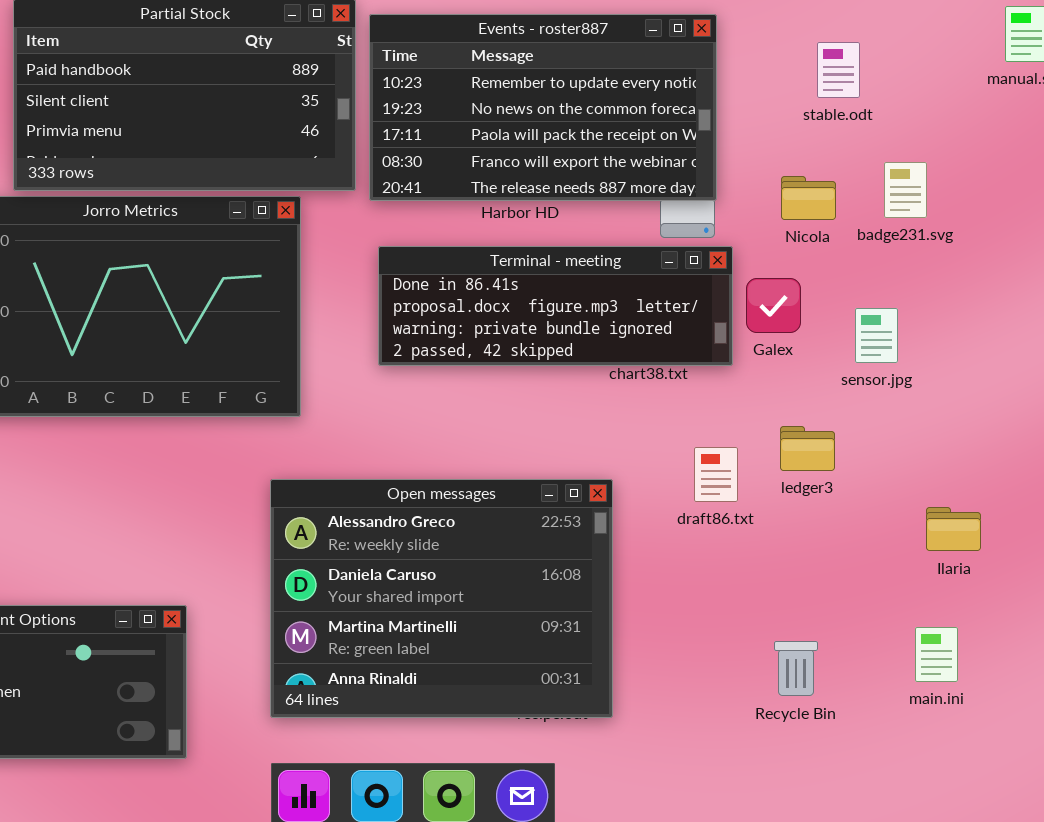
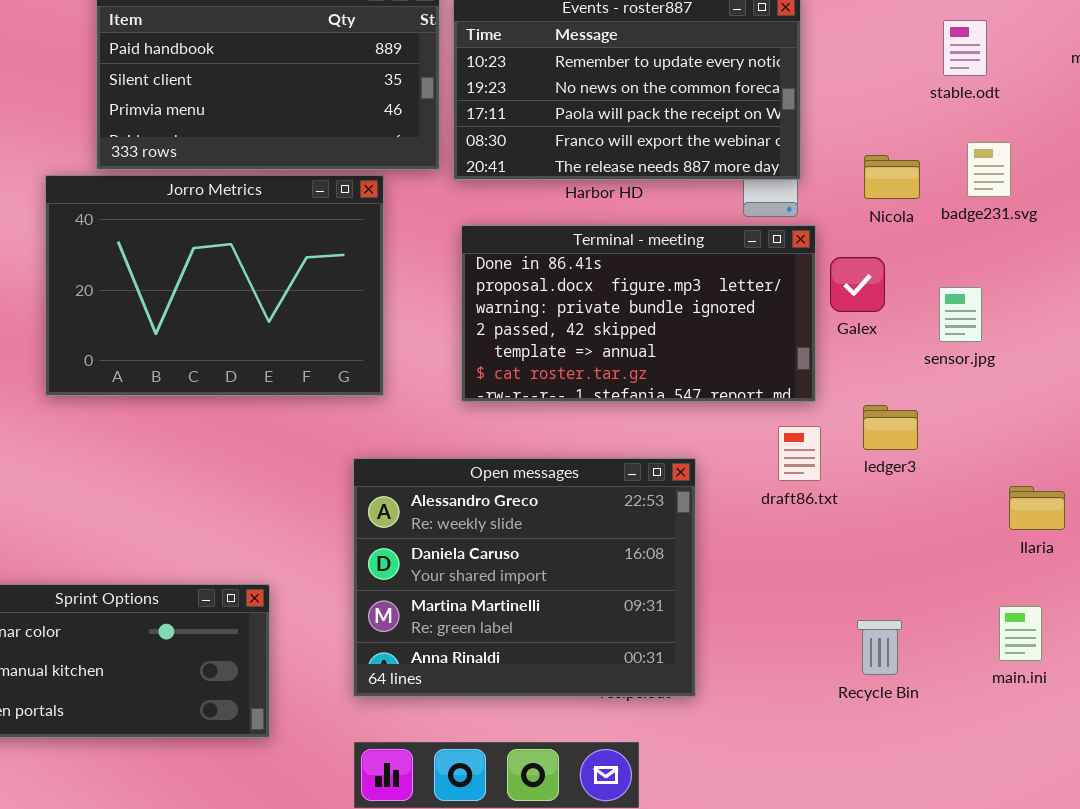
stable.odt: [817,42,860,98] -> [943,20,987,76], moved
Terminal - meeting: [378,246,733,366] -> [461,225,816,402], resized

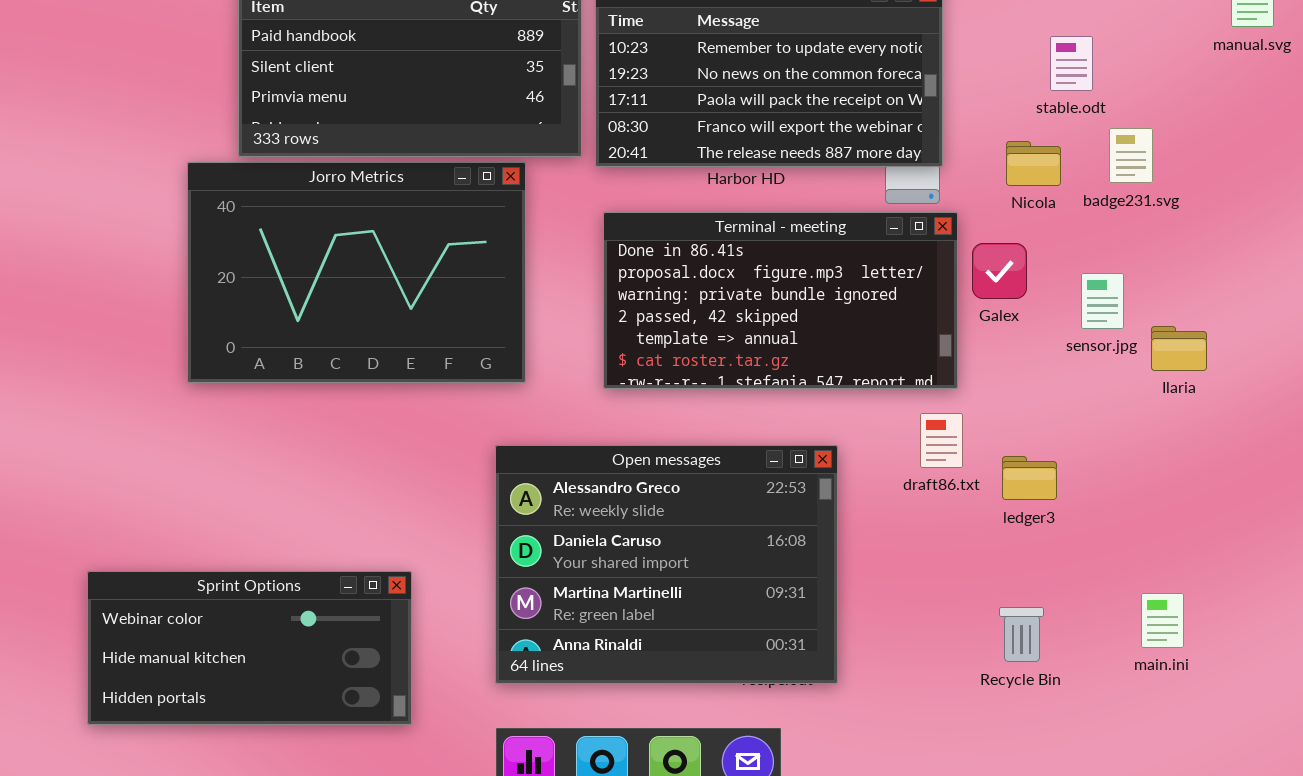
stable.odt: [943,20,987,76] -> [1050,36,1093,91], moved
ledger3: [863,405,918,450] -> [1002,456,1057,500], moved
Ilaria: [1009,486,1065,530] -> [1151,326,1207,371], moved

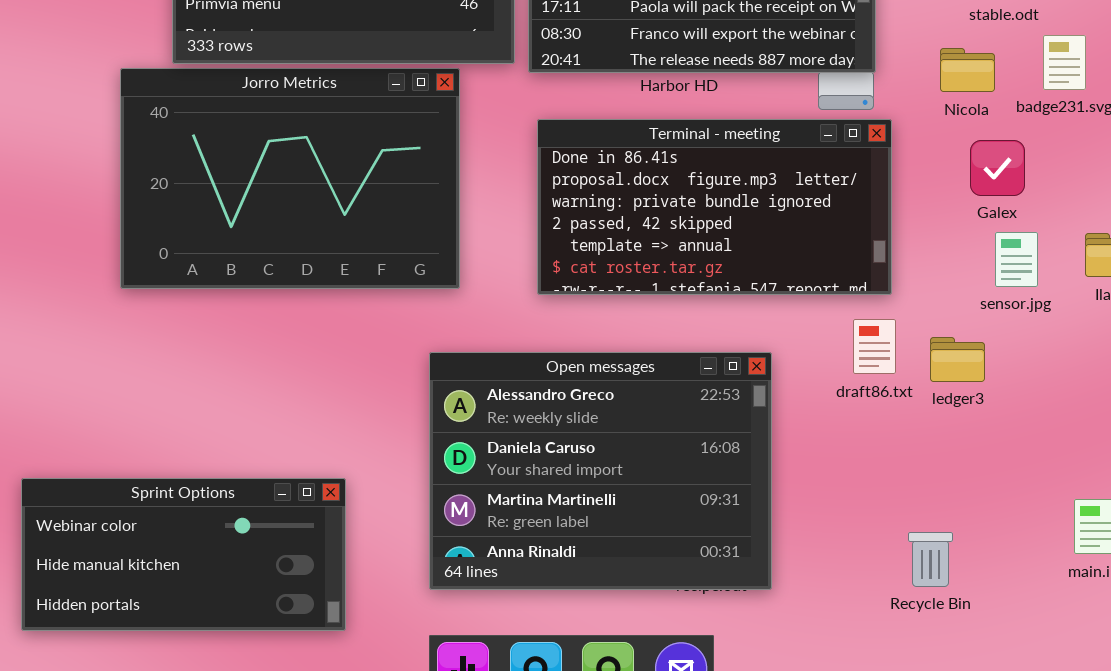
Galex: [972,243,1027,299] -> [970,140,1025,196], moved
sensor.jpg: [1081,273,1124,329] -> [995,232,1038,287], moved
ledger3: [1002,456,1057,500] -> [930,337,985,382], moved
Recycle Bin: [999,607,1044,662] -> [908,532,953,587], moved

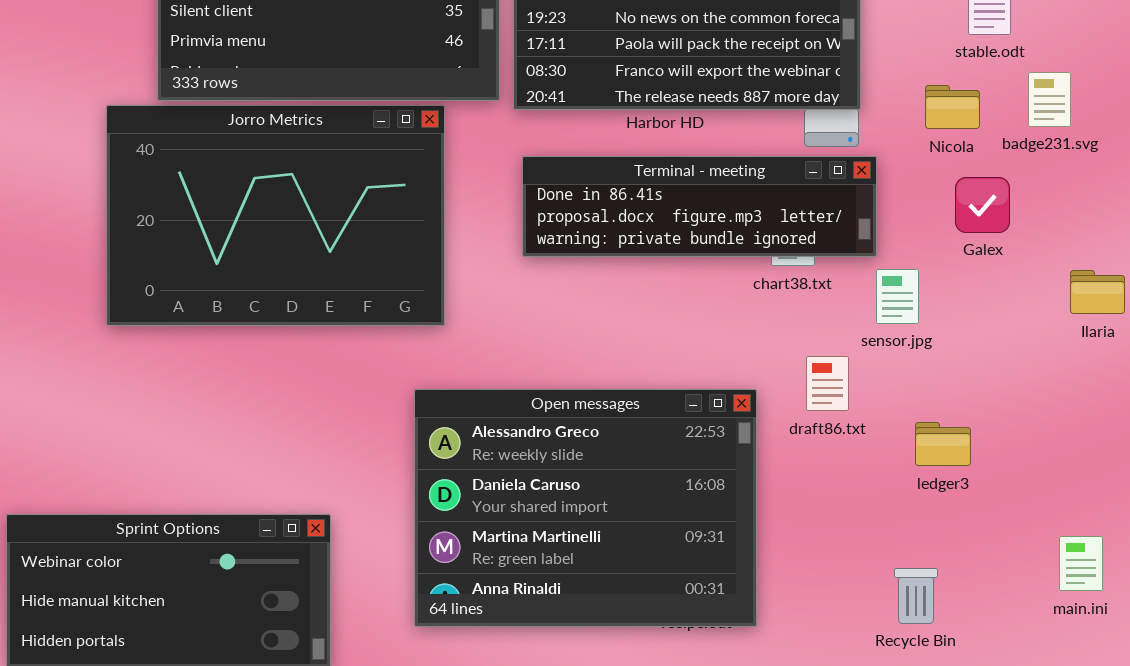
Terminal - meeting: [537,119,892,295] -> [522,156,877,257], resized
sensor.jpg: [995,232,1038,287] -> [876,269,919,324], moved
draft86.txt: [853,319,896,374] -> [806,356,849,411], moved
ledger3: [930,337,985,382] -> [915,422,971,466], moved

